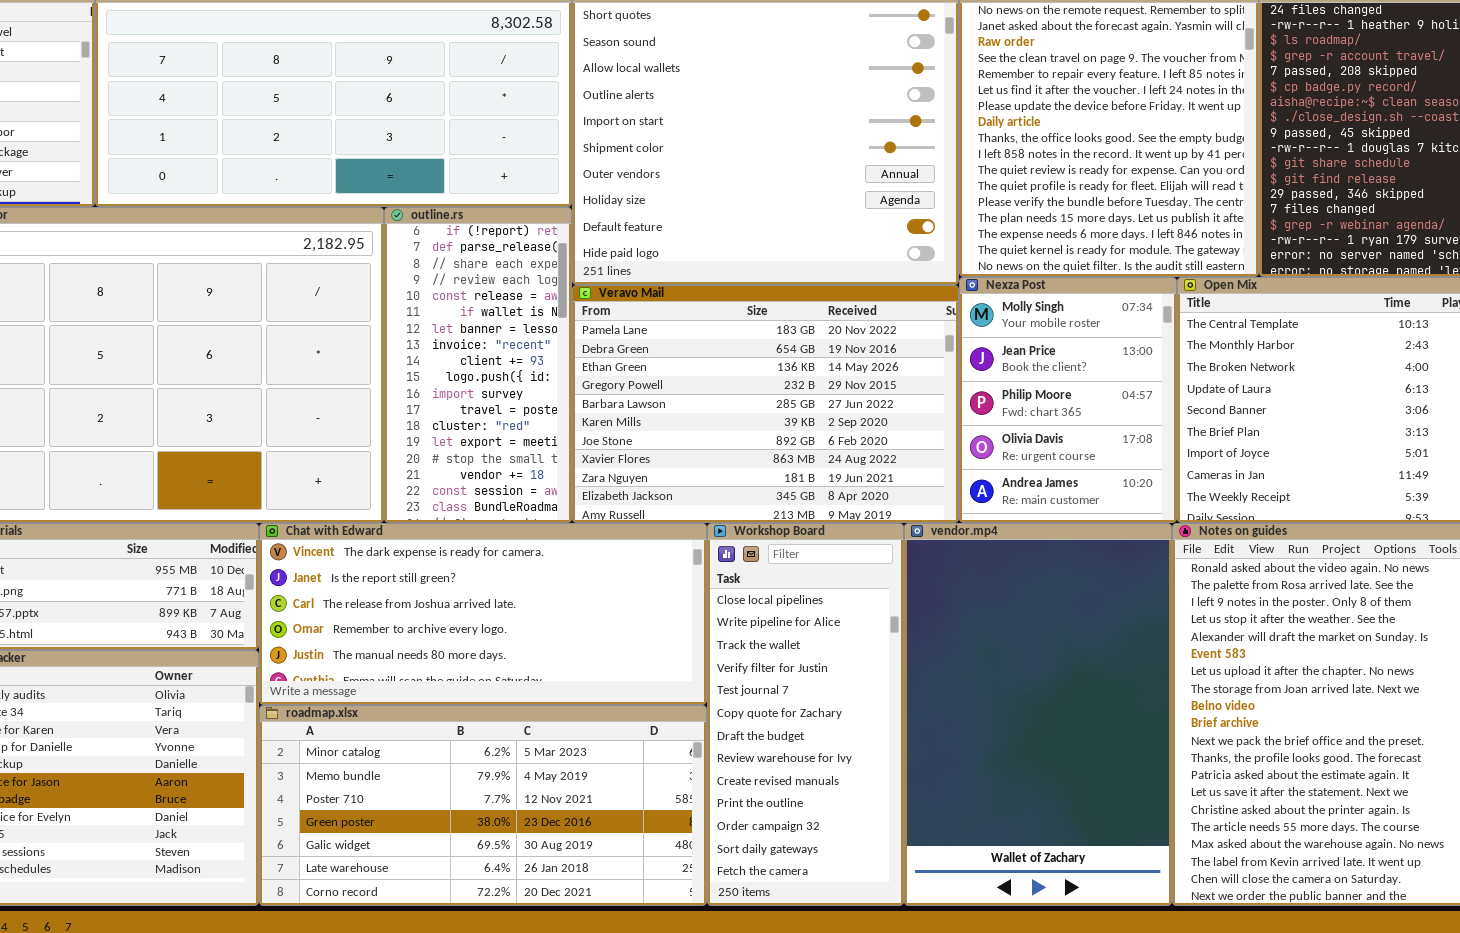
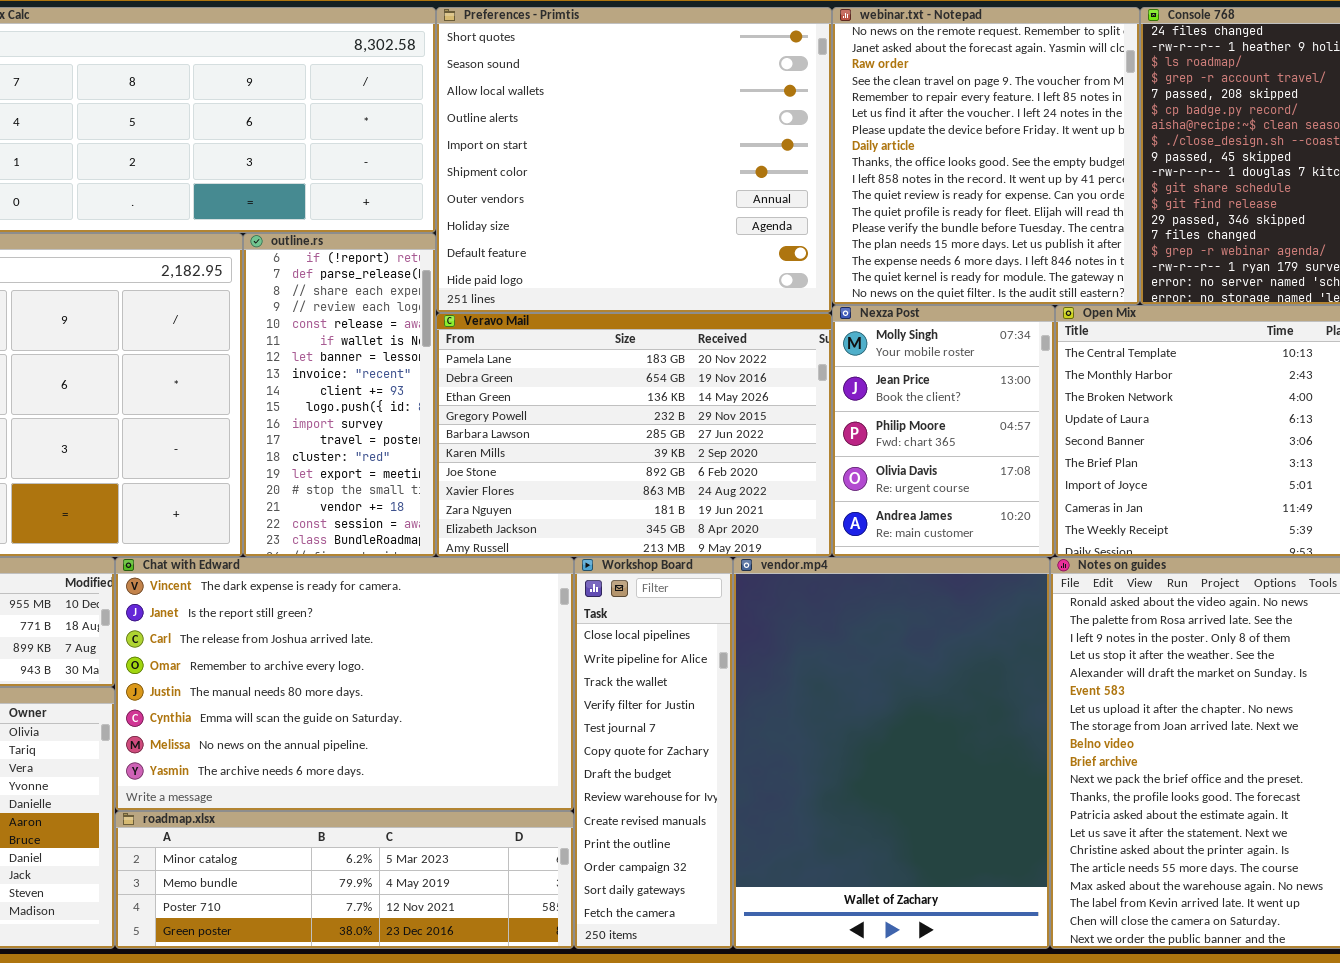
Chat with Edward: [259,523,707,705] -> [115,557,574,811], resized
Workshop Board: [707,523,904,906] -> [574,557,733,949], resized
vendor.mp4: [904,523,1172,906] -> [733,557,1050,949], resized
roadmap.xlsx: [259,705,707,906] -> [115,811,574,949], resized

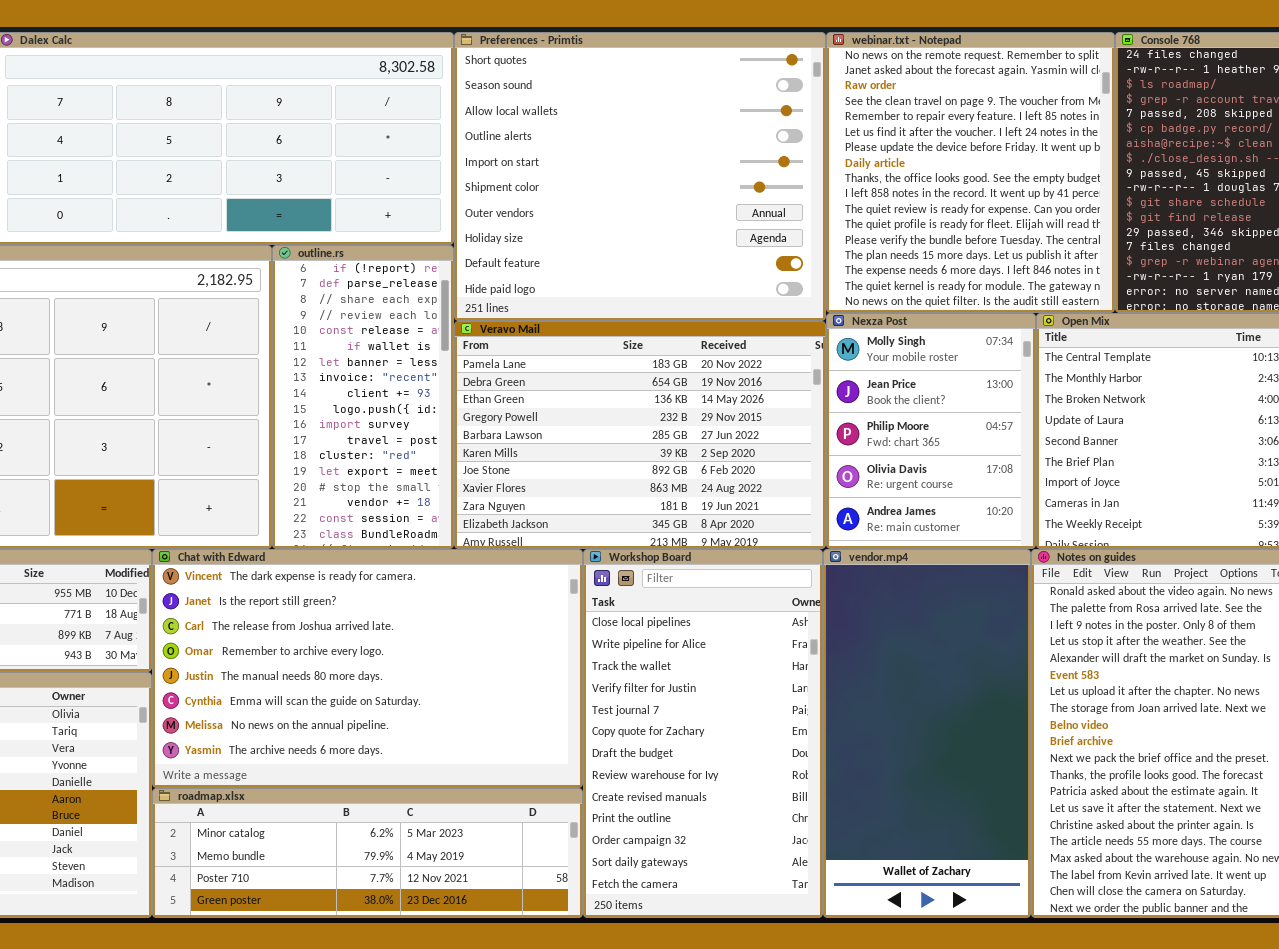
Workshop Board: [574,557,733,949] -> [583,549,823,918], resized
vendor.mp4: [733,557,1050,949] -> [823,549,1031,918], resized

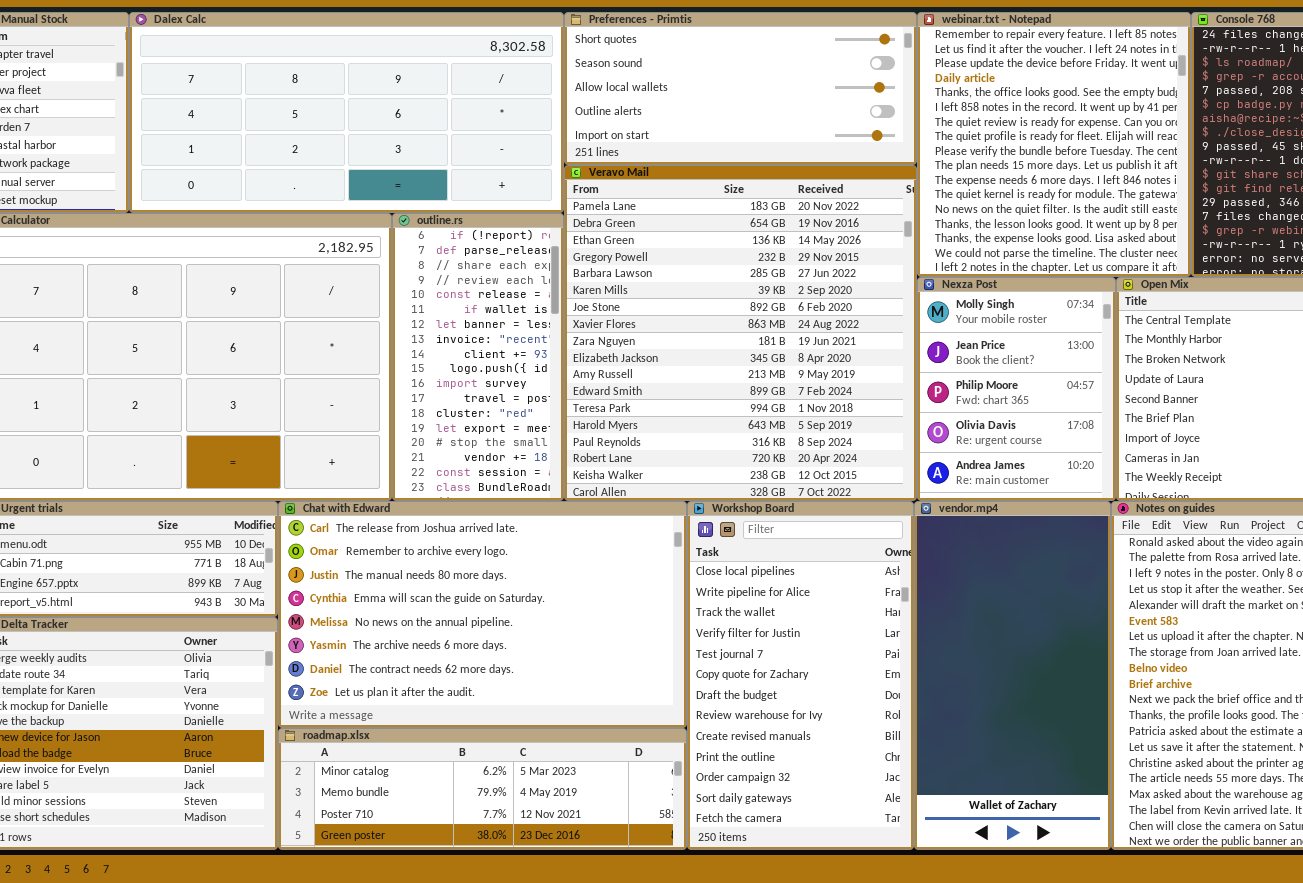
Preferences - Primtis: [454,32,826,321] -> [564,12,917,165], resized
webinar.txt - Notepad: [826,32,1115,313] -> [917,12,1191,277], scrolled down 4 rows
Veravo Mail: [454,321,826,549] -> [564,165,917,501], resized
Chat with Edward: [152,549,583,788] -> [278,501,687,728], scrolled down 2 rows

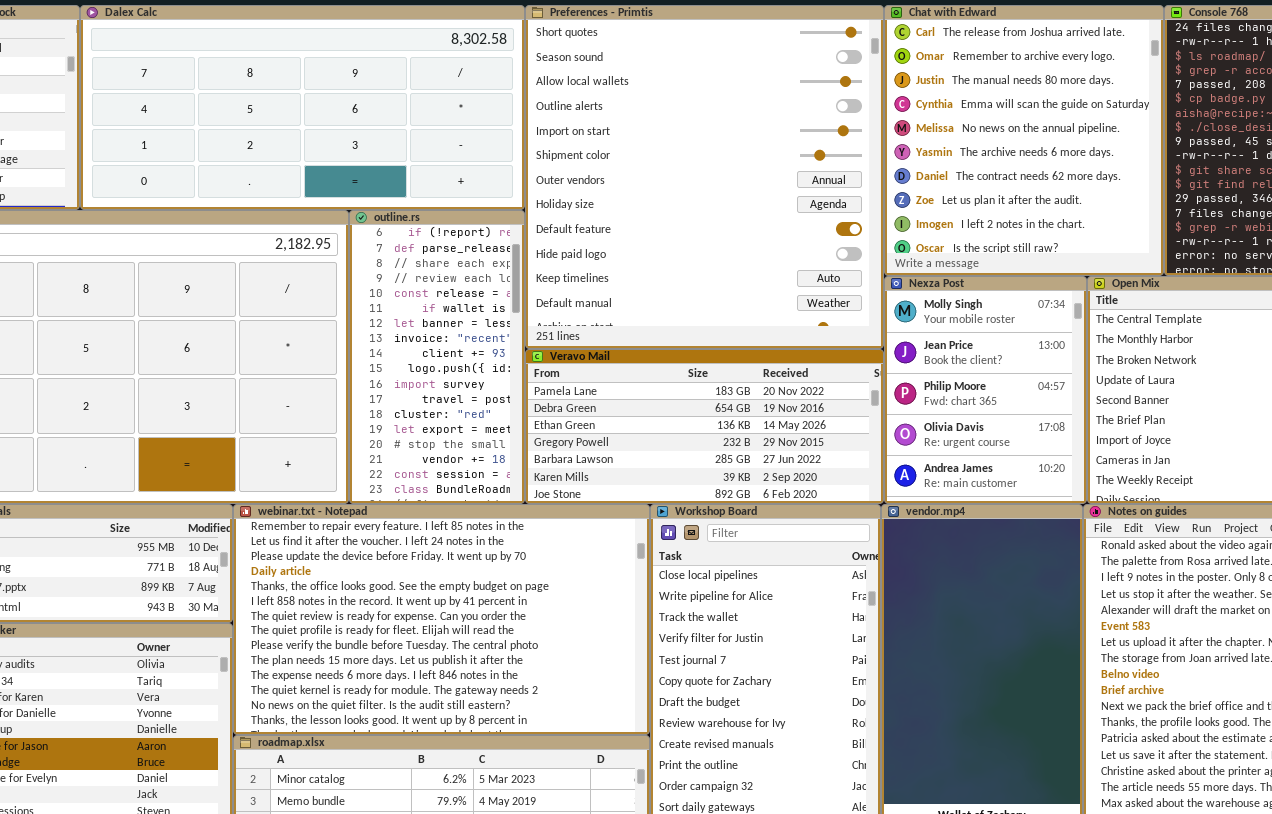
Preferences - Primtis: [564,12,917,165] -> [525,5,884,349], resized
webinar.txt - Notepad: [917,12,1191,277] -> [233,504,650,735], moved, resized
Veravo Mail: [564,165,917,501] -> [525,349,884,504], resized
Chat with Edward: [278,501,687,728] -> [884,5,1164,276], moved, resized

